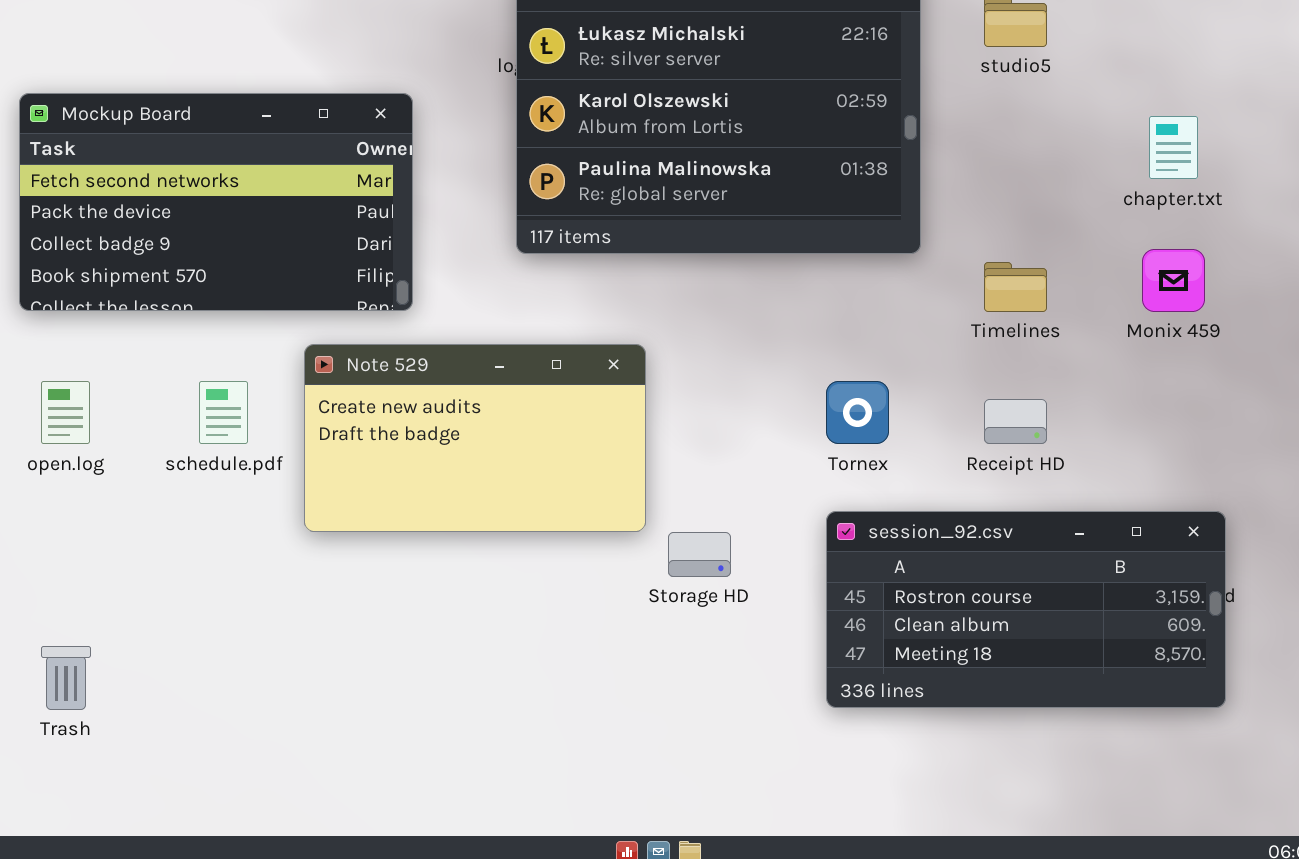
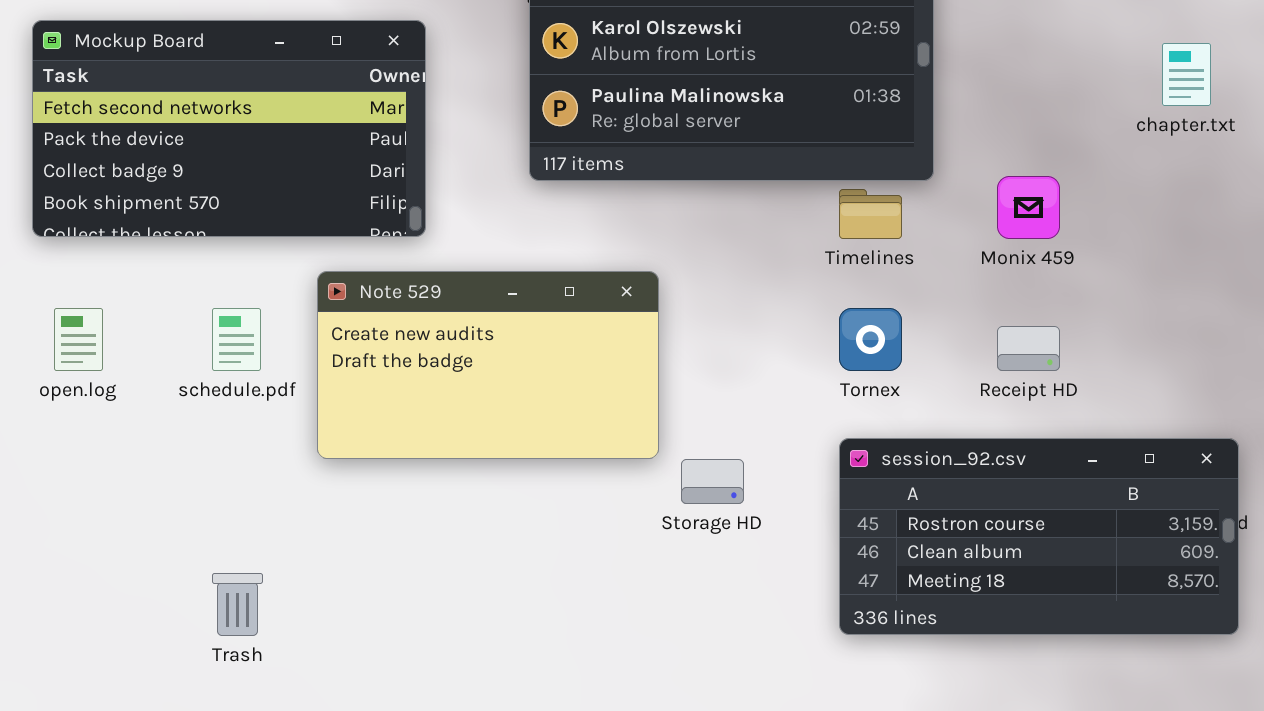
Monix 459: [1142,249,1205,312] -> [997,176,1060,239], moved
Timelines: [984,262,1047,312] -> [839,189,902,239], moved
Trash: [41,646,91,710] -> [212,573,263,636], moved

